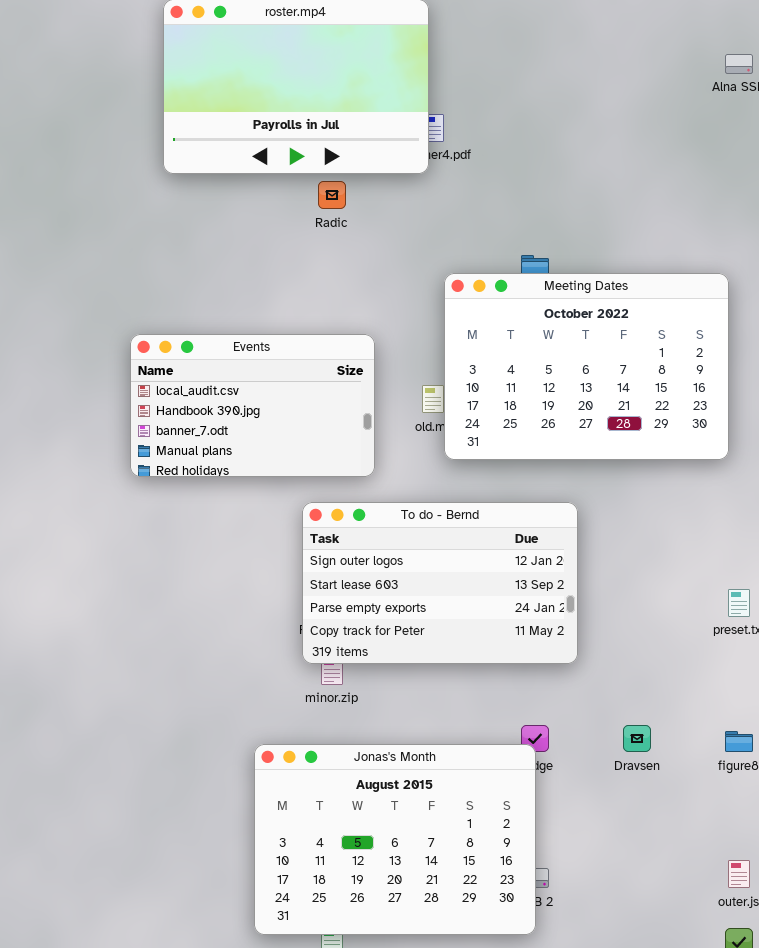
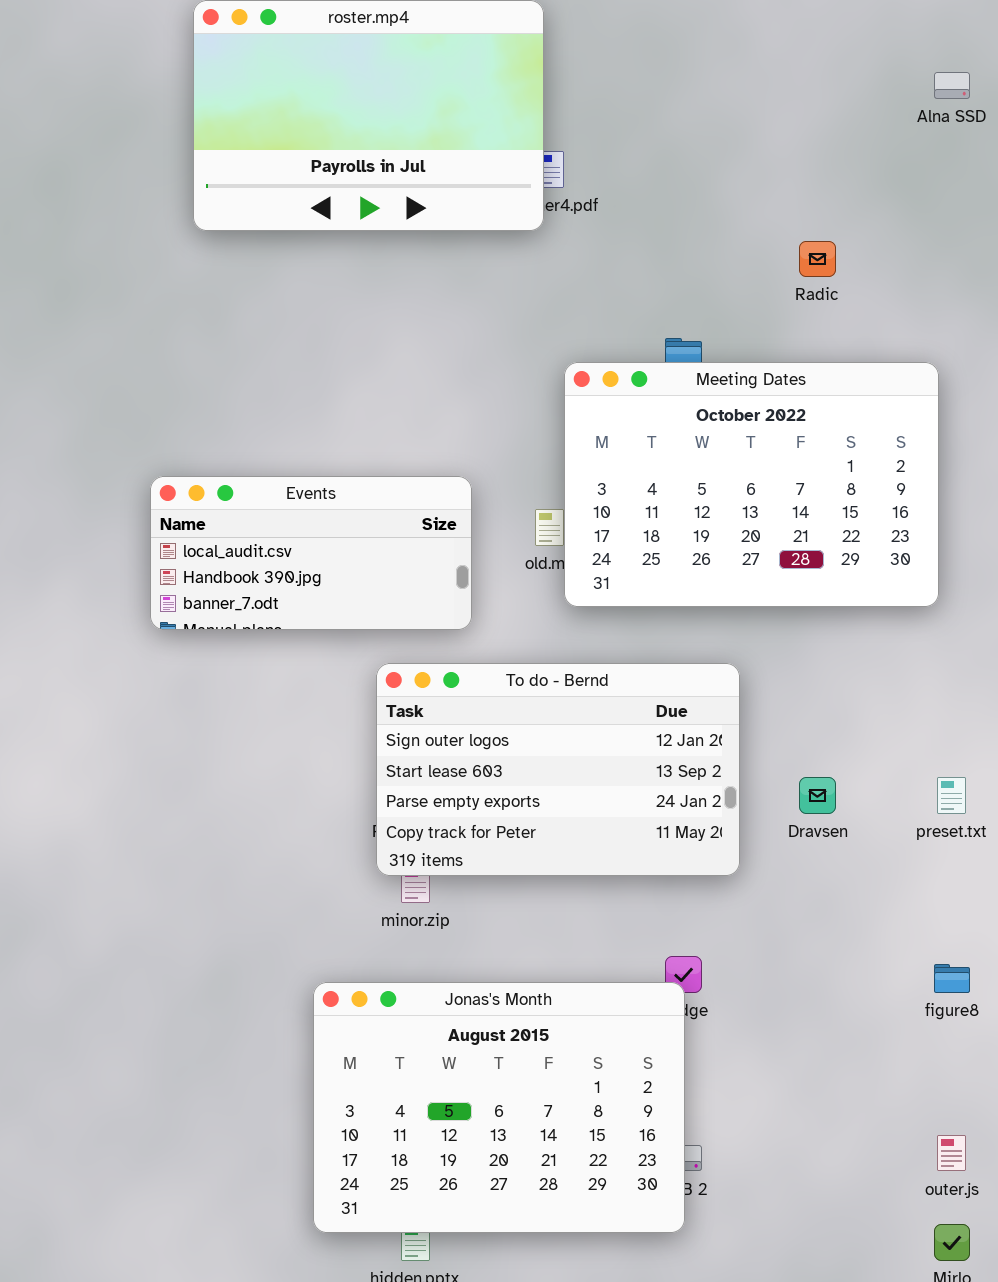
Radic: [318,181,346,209] -> [799,241,836,277], moved
Events: [130,334,375,477] -> [150,476,472,630], resized
Dravsen: [623,725,651,752] -> [799,777,836,814], moved

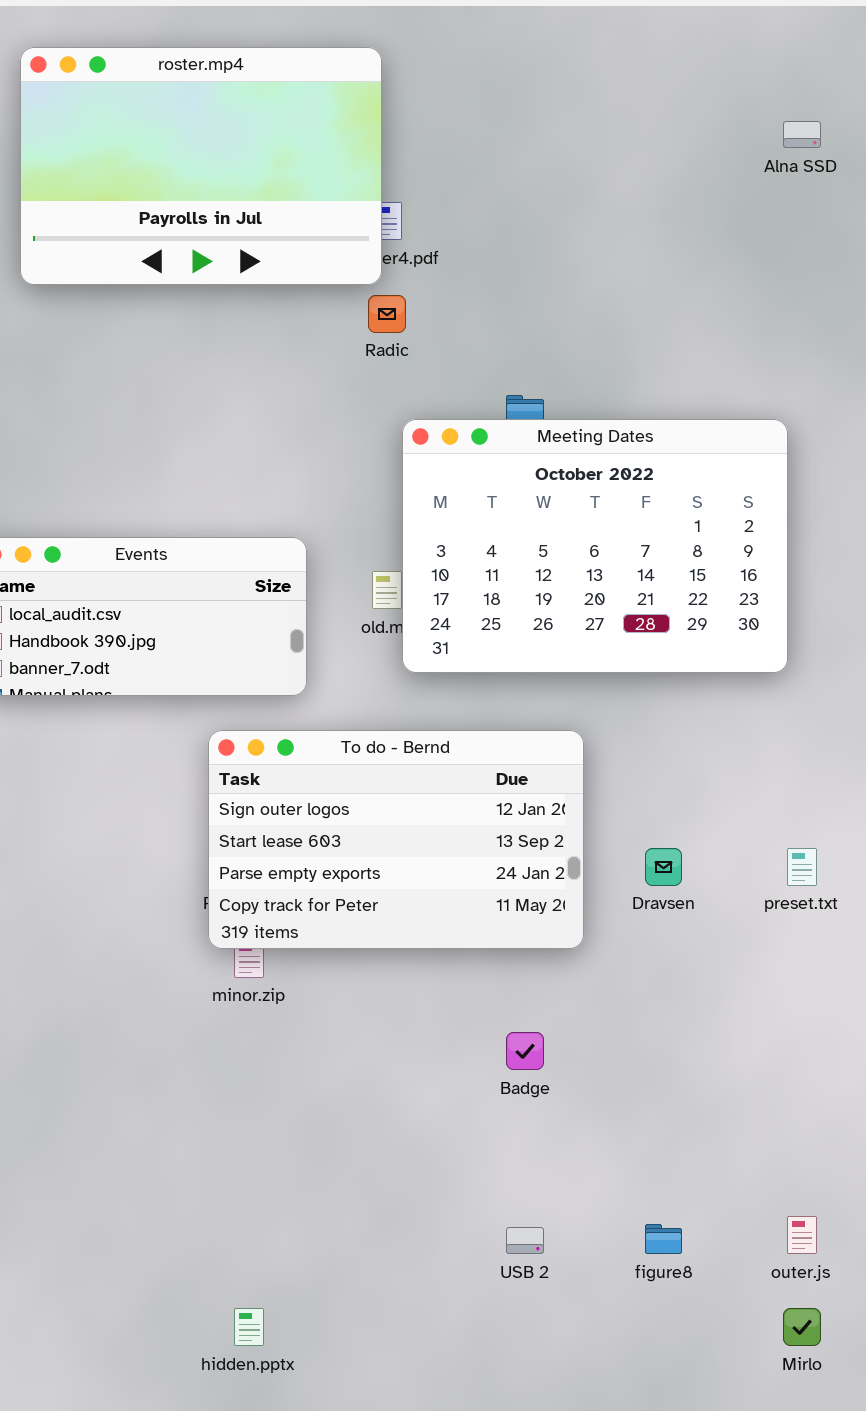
Radic: [799,241,836,277] -> [368,295,406,333], moved
figure8: [934,964,970,993] -> [645,1224,682,1254], moved
Jonas's Month: [313,982,685,1233] -> none, closed

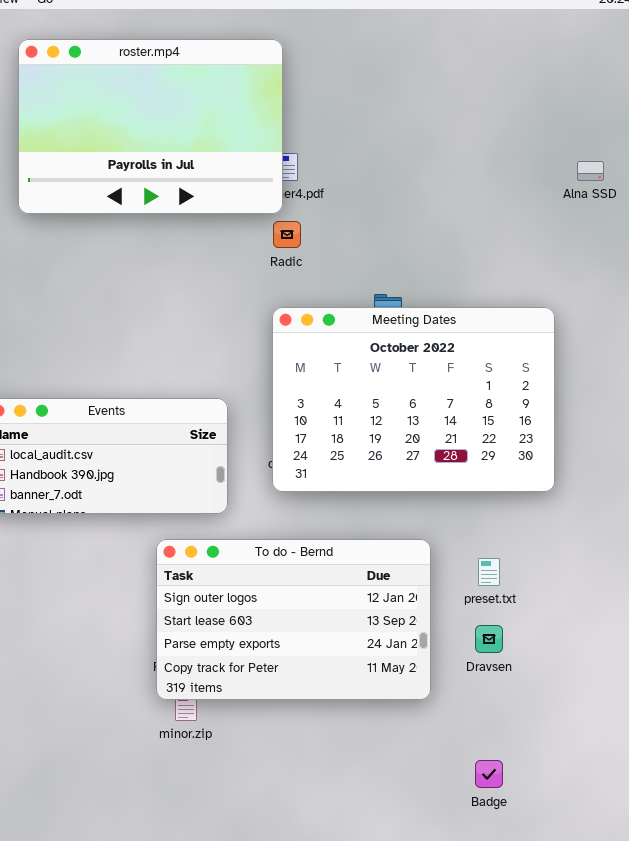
Alna SSD: [783,121,821,148] -> [577,161,604,181], moved
Meeting Dates: [402,419,788,673] -> [272,307,555,492], moved
preset.txt: [787,848,817,886] -> [478,558,500,586], moved
Badge: [506,1032,544,1070] -> [475,760,503,788], moved

